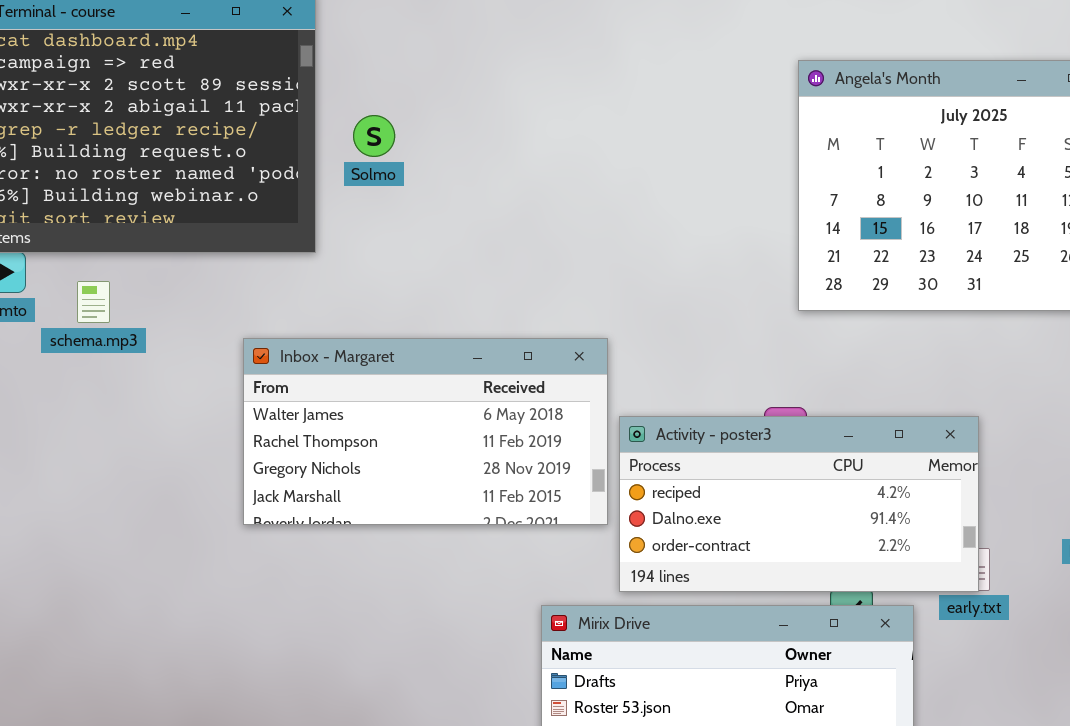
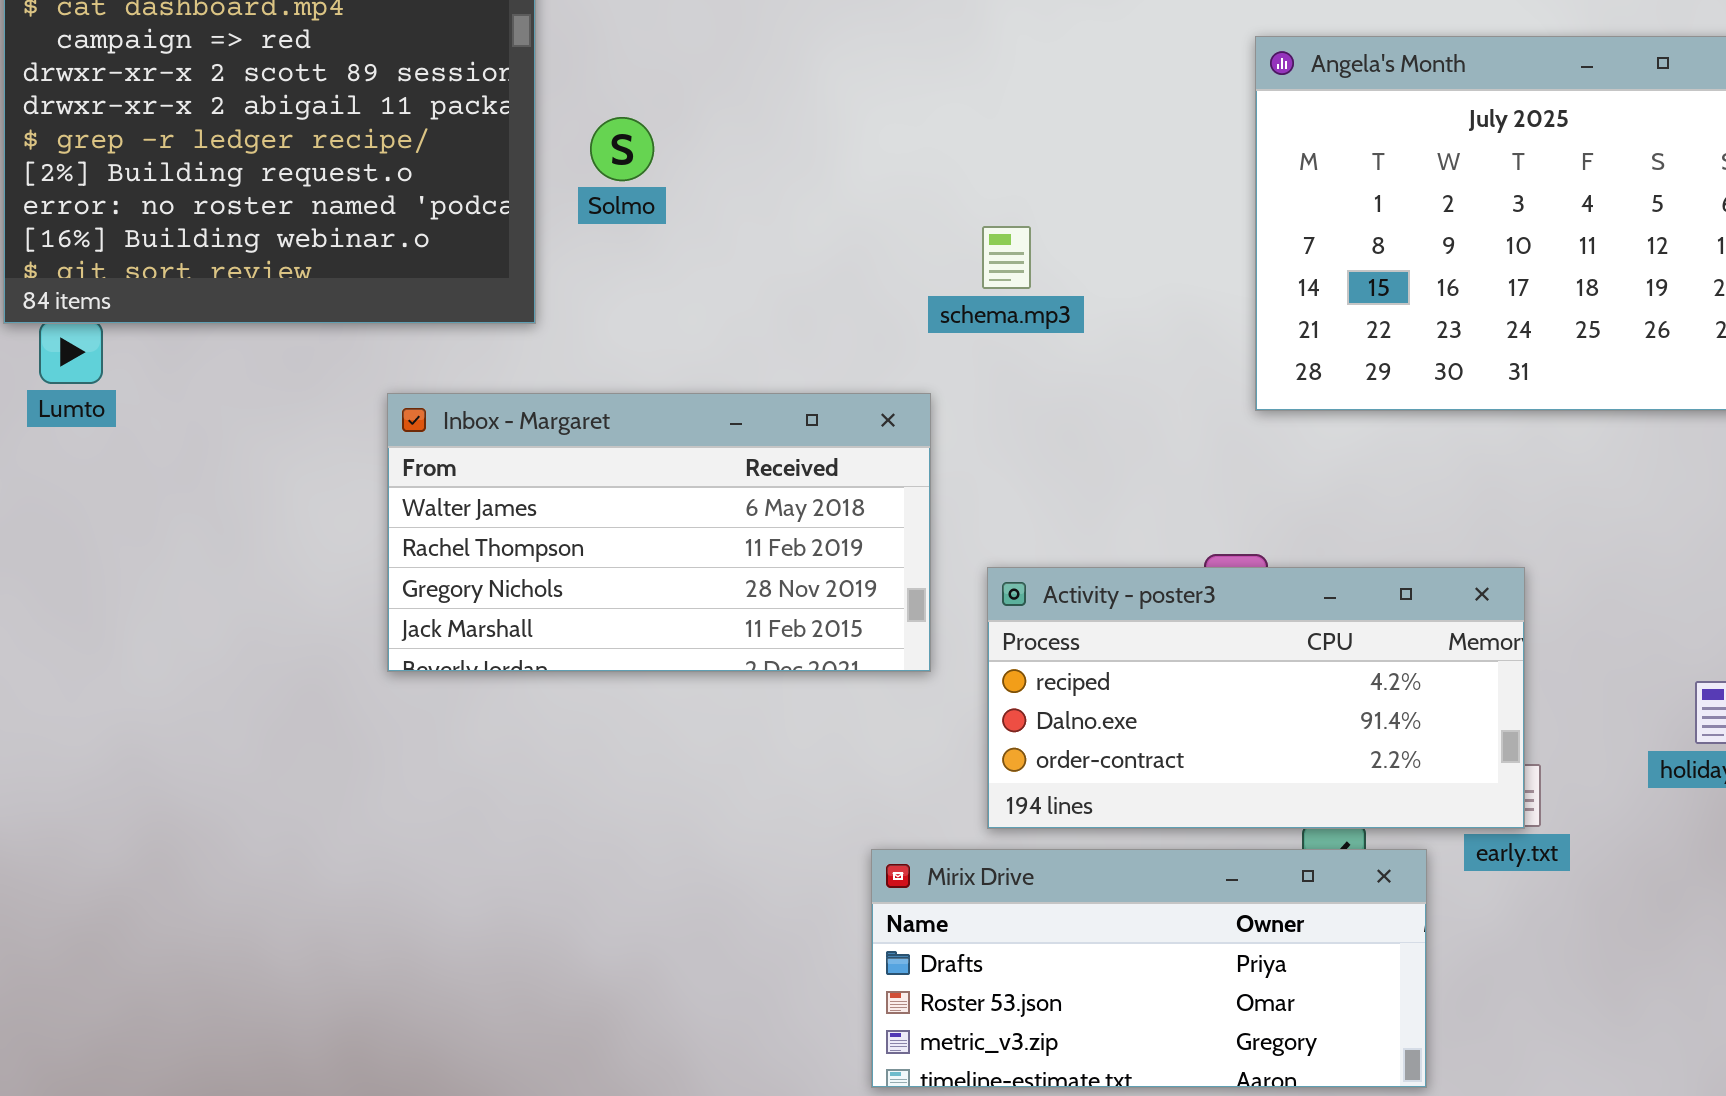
schema.mp3: [77,281,110,323] -> [982,226,1031,289], moved
Inbox - Margaret: [243,338,608,525] -> [387,393,931,672], moved

